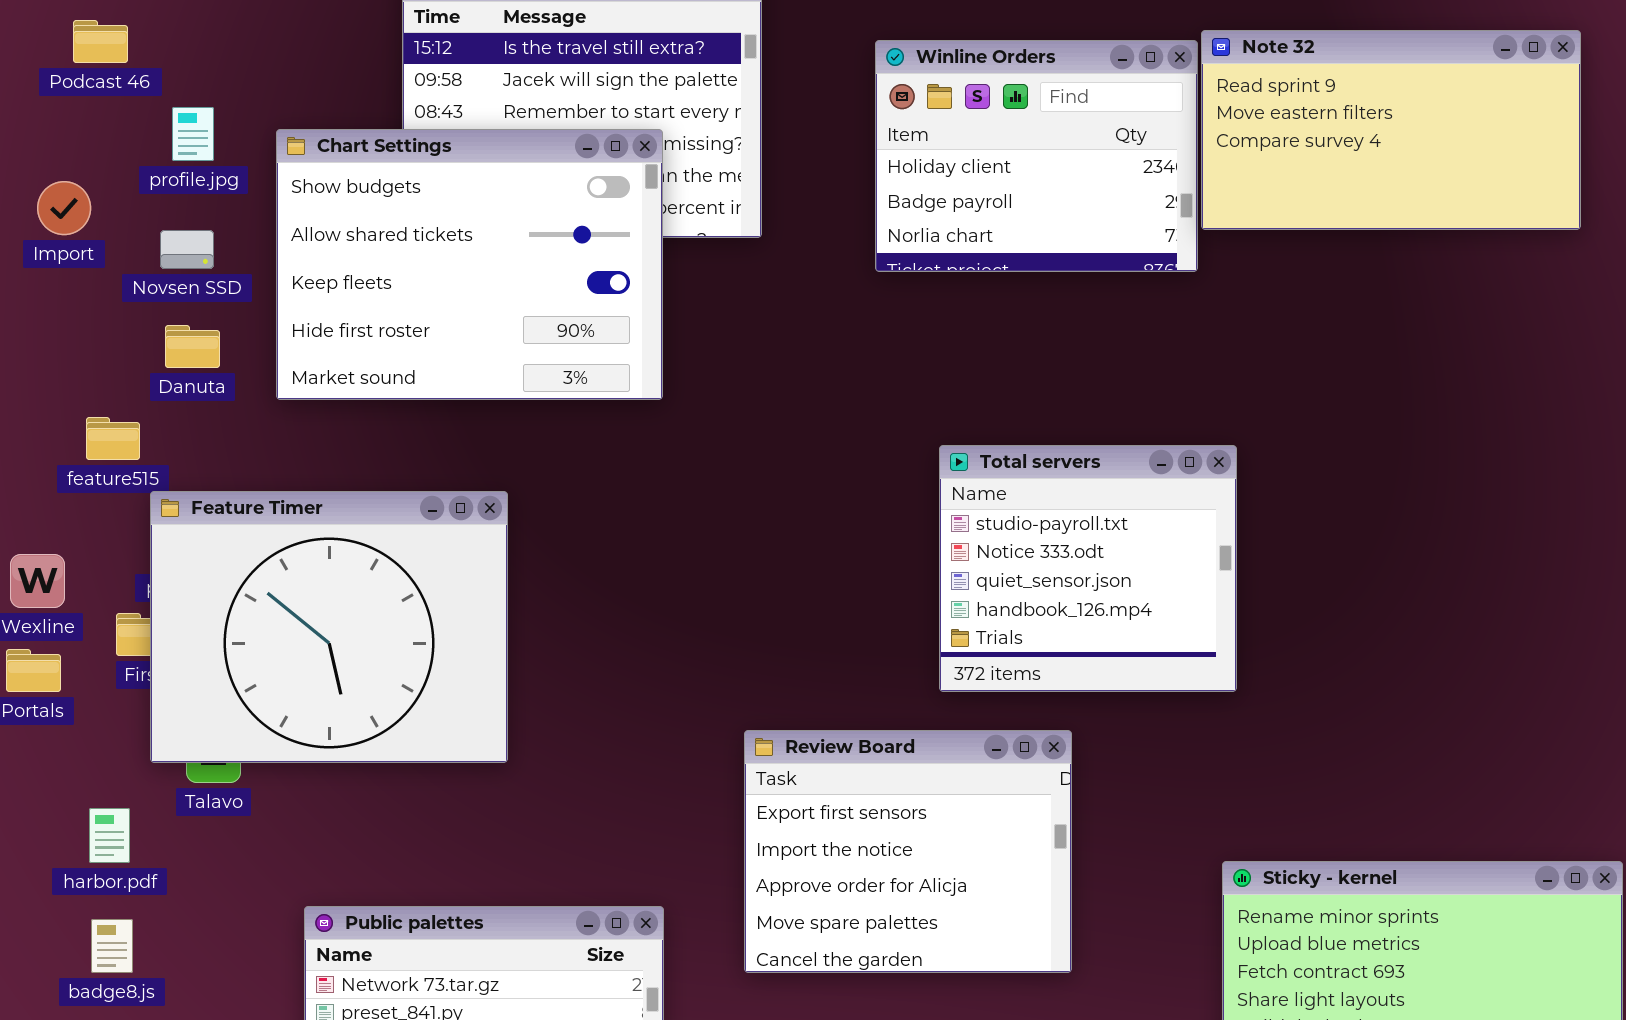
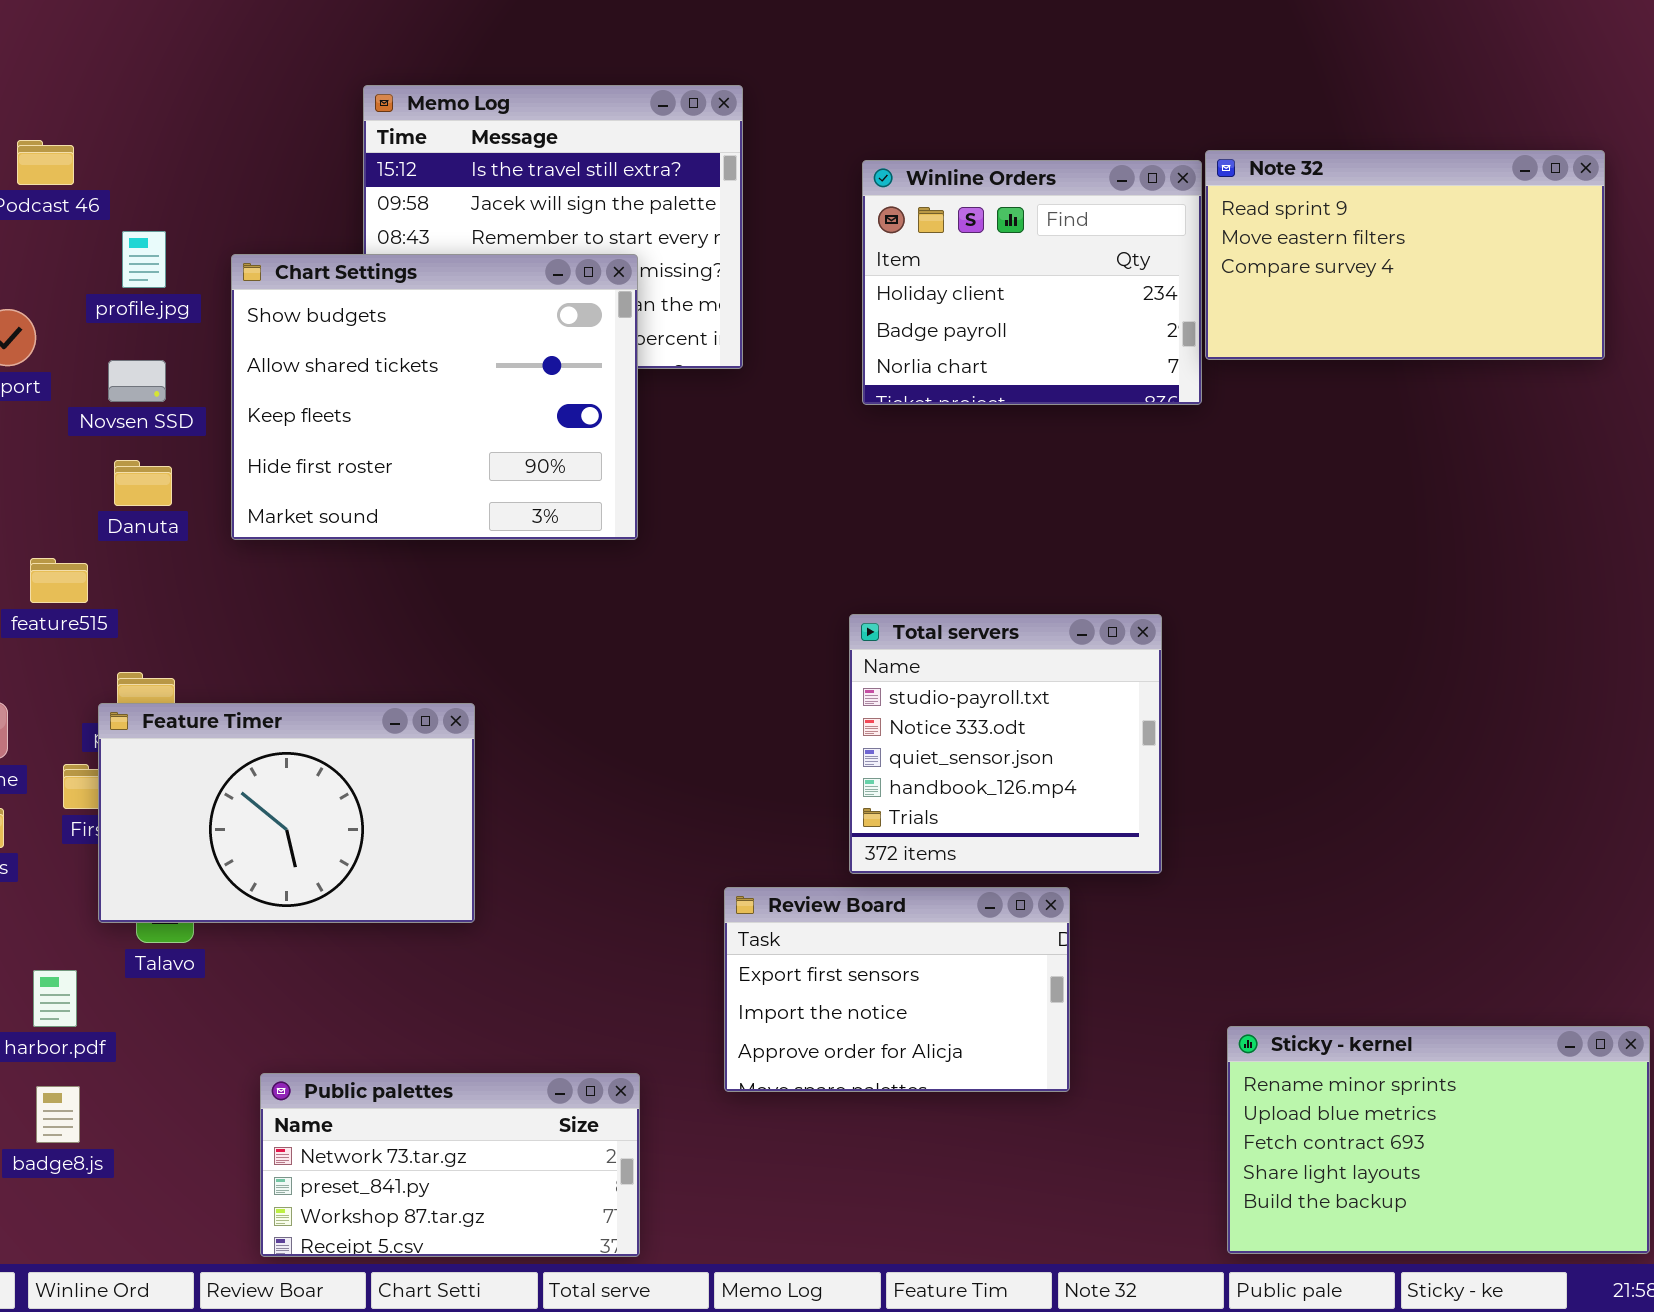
Total servers: [939,445,1237,692] -> [849,614,1162,874], moved
Feature Timer: [150,491,508,763] -> [98,703,475,923], resized
Review Board: [744,730,1072,973] -> [724,887,1070,1092], resized

